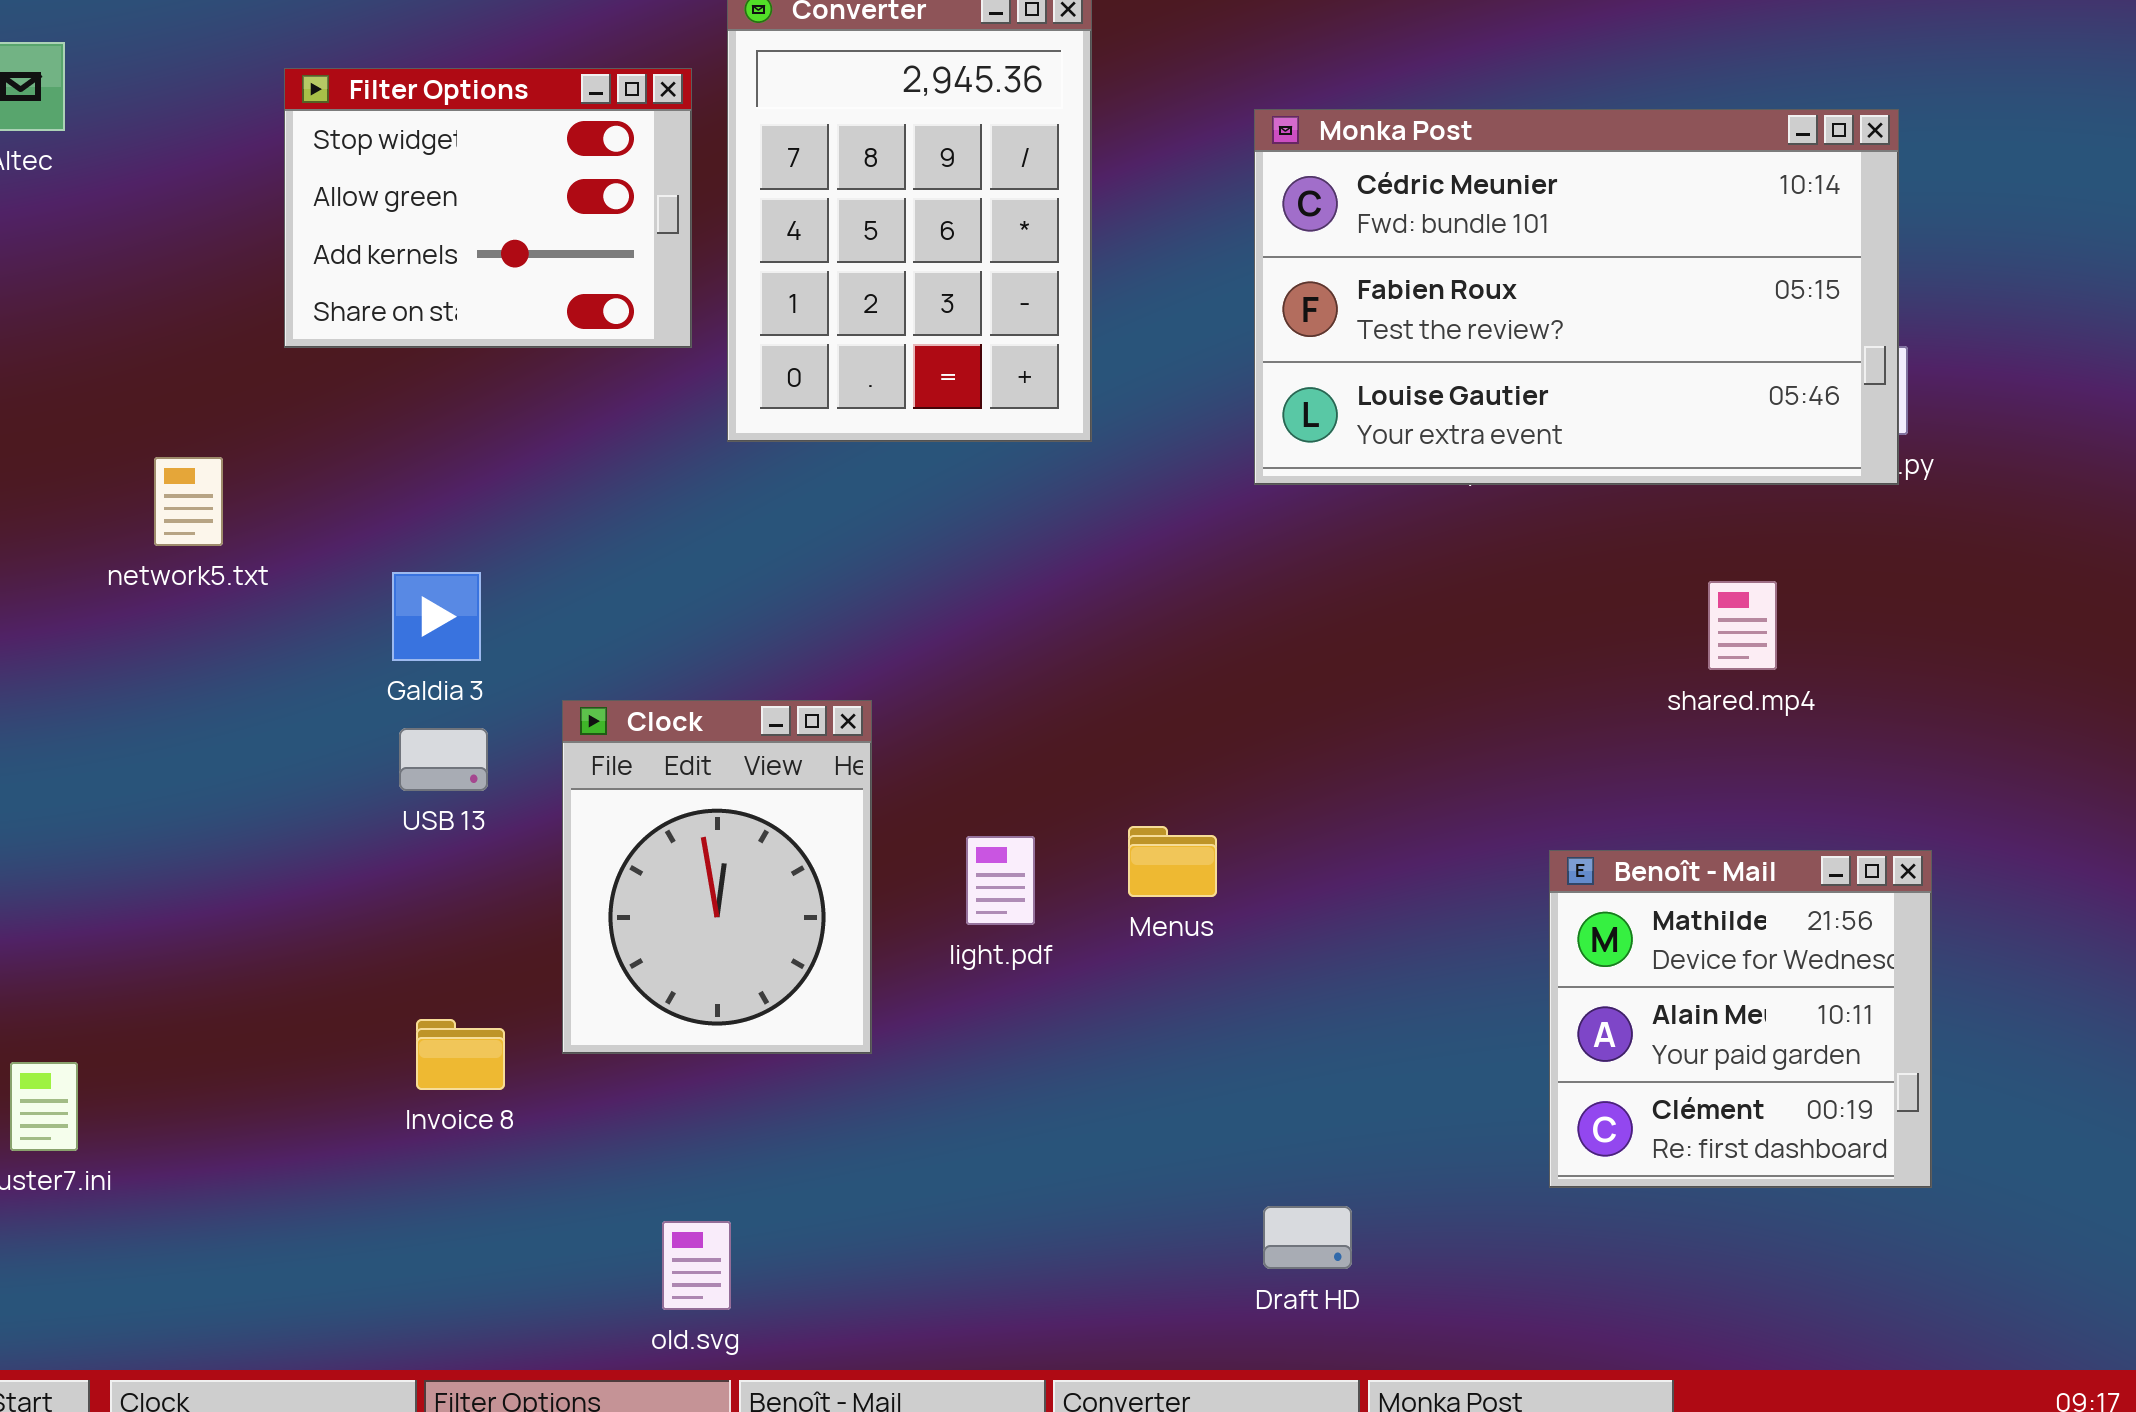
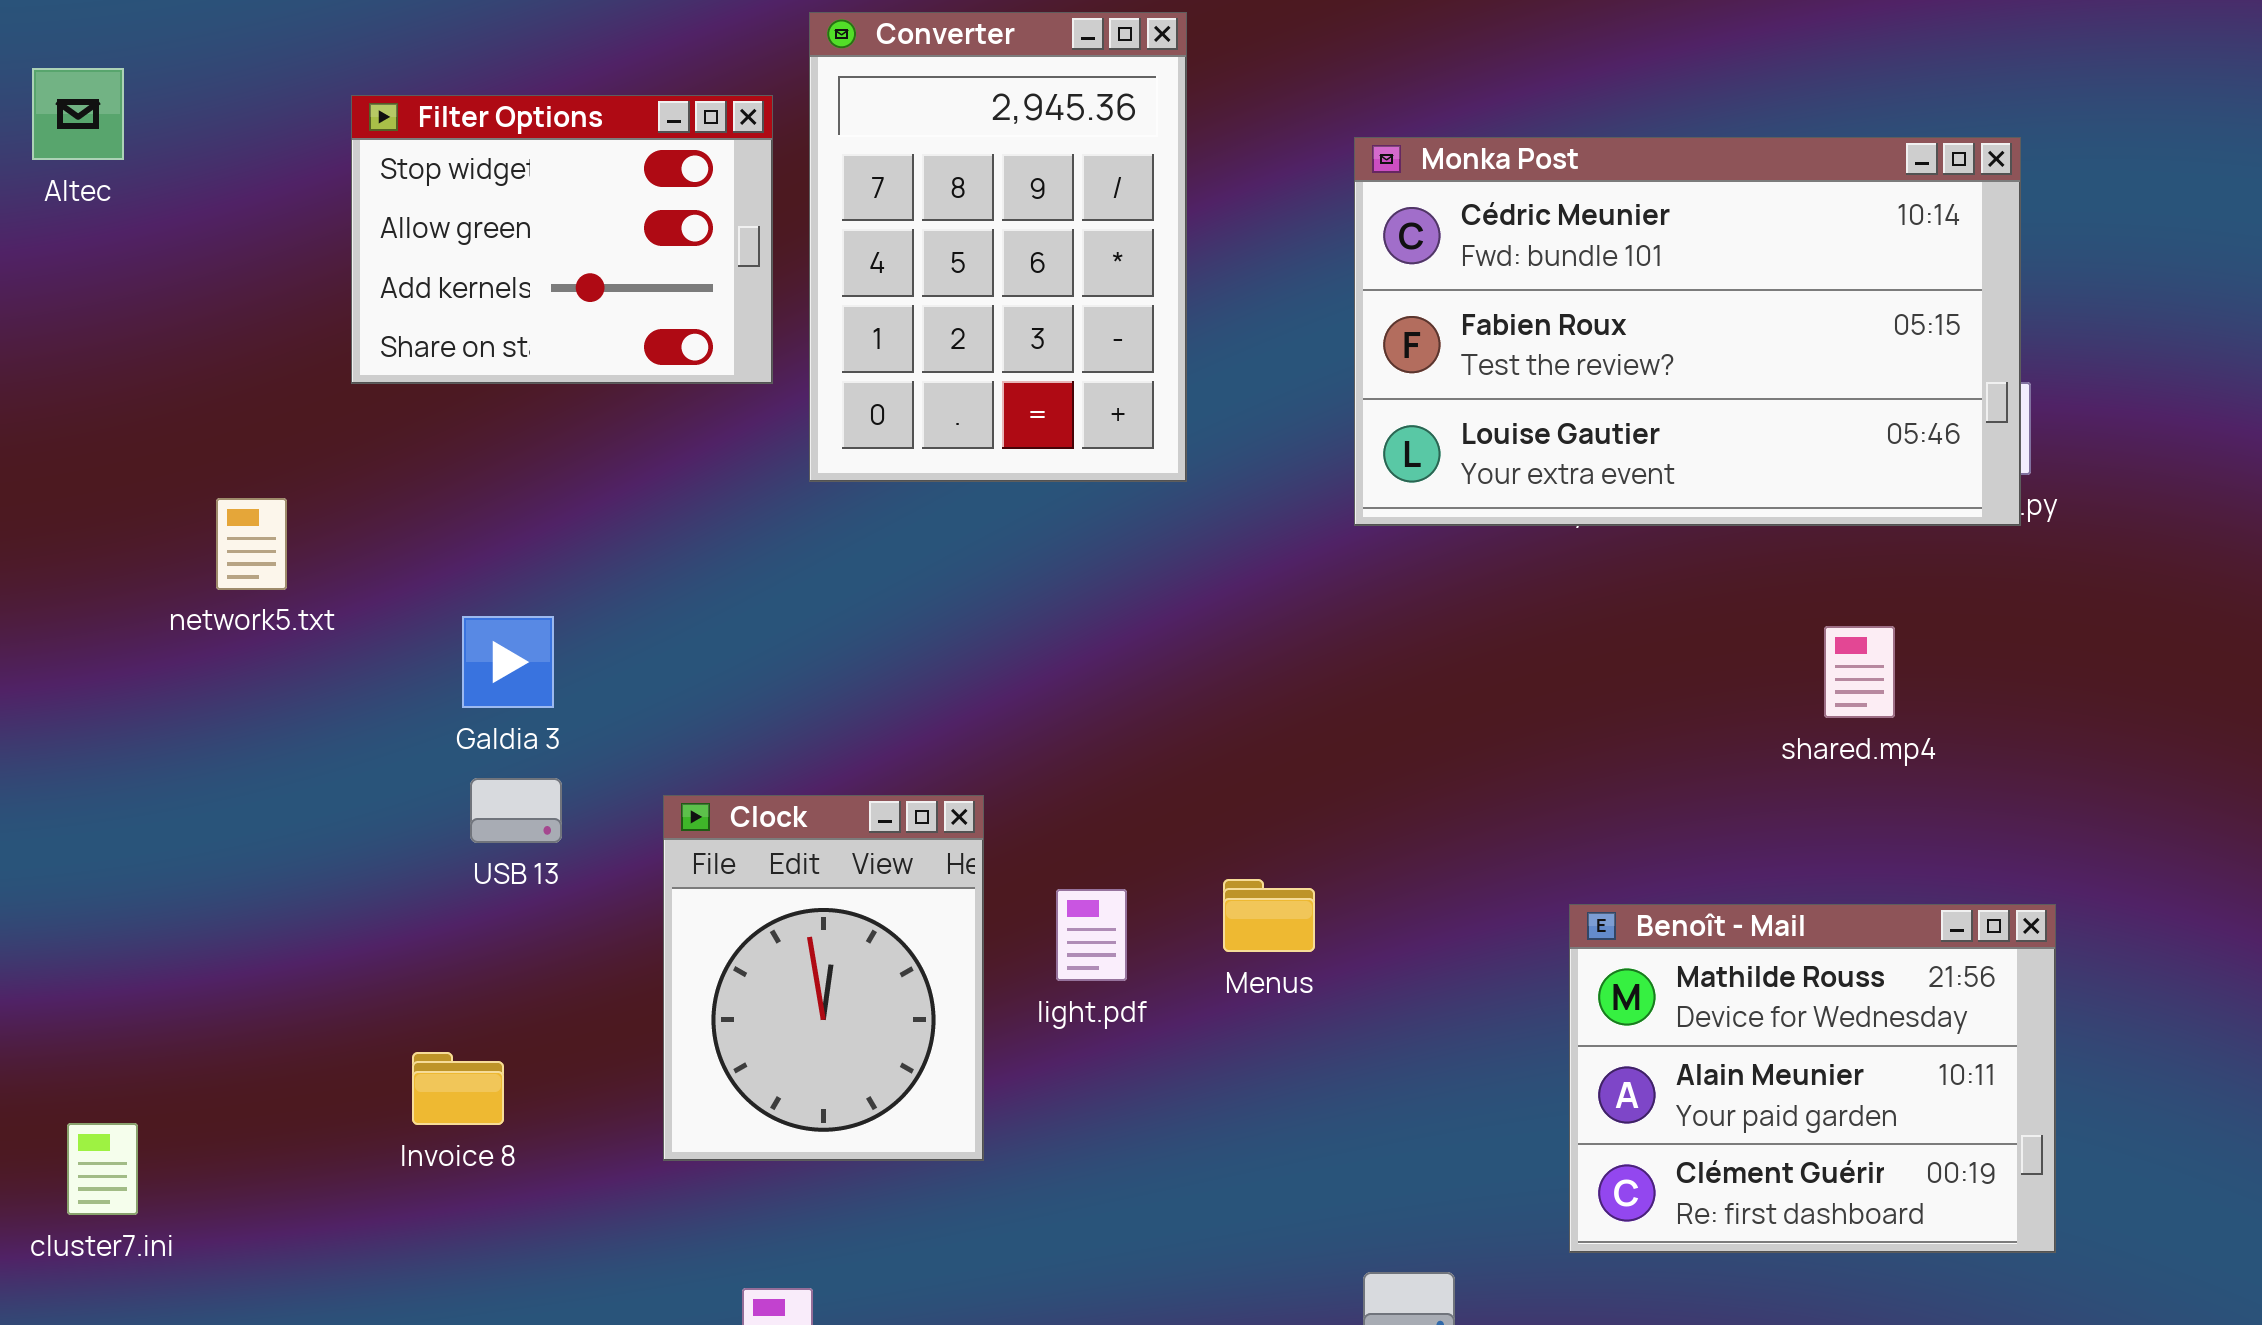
Clock: [562,700,872,1054] -> [663,795,984,1161], moved
Benoît - Mail: [1549,850,1932,1188] -> [1569,904,2056,1253], resized
Invoice 8: [416,1019,505,1090] -> [412,1052,504,1125], moved

